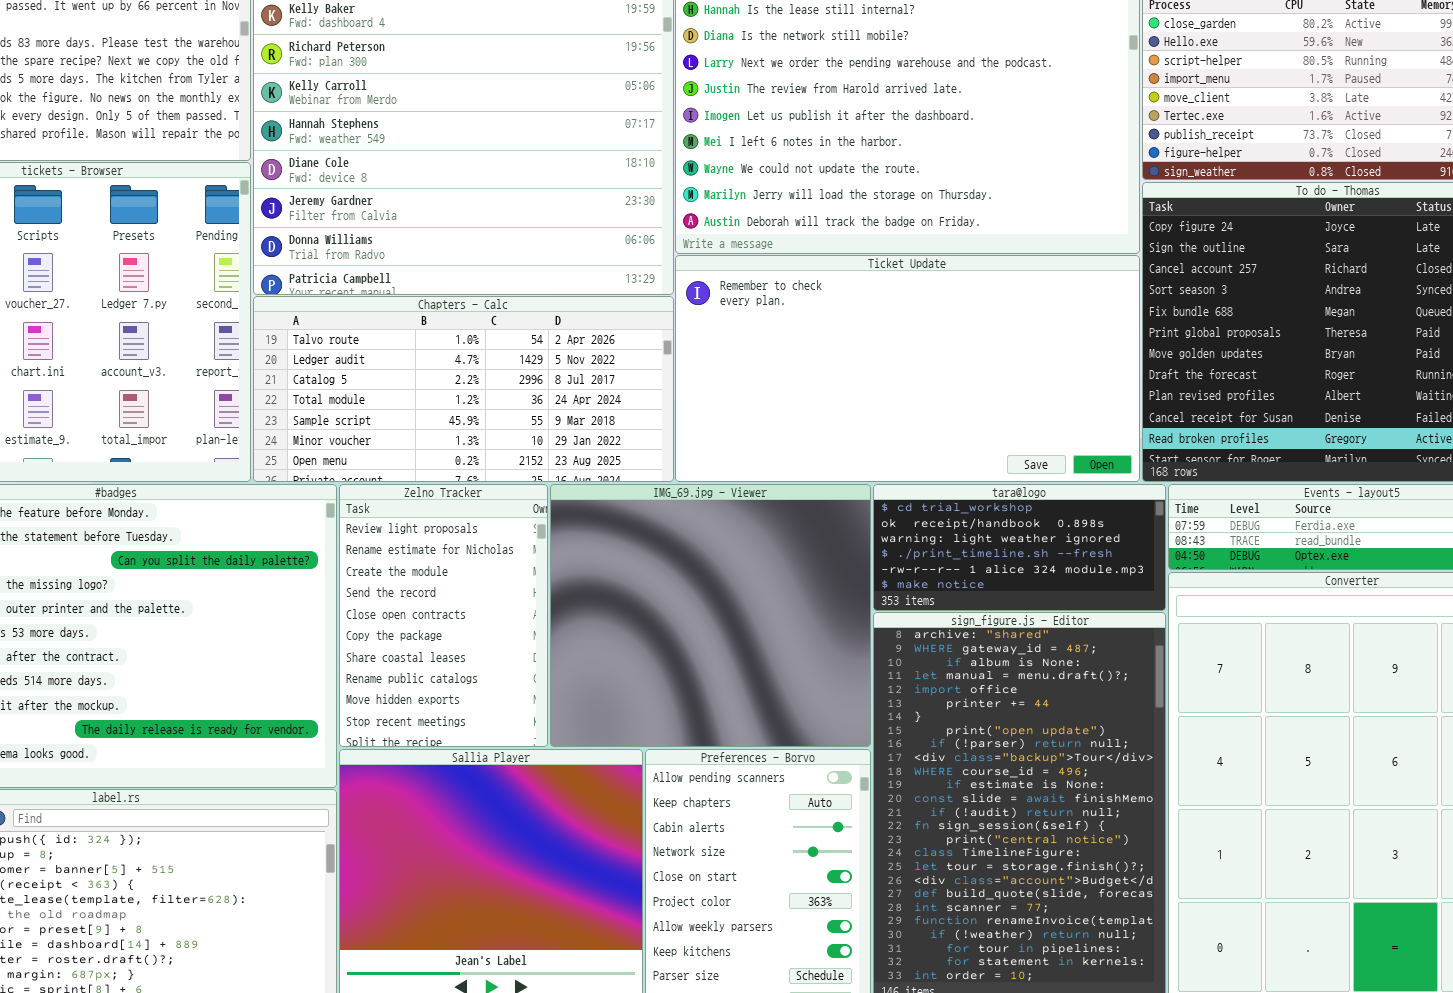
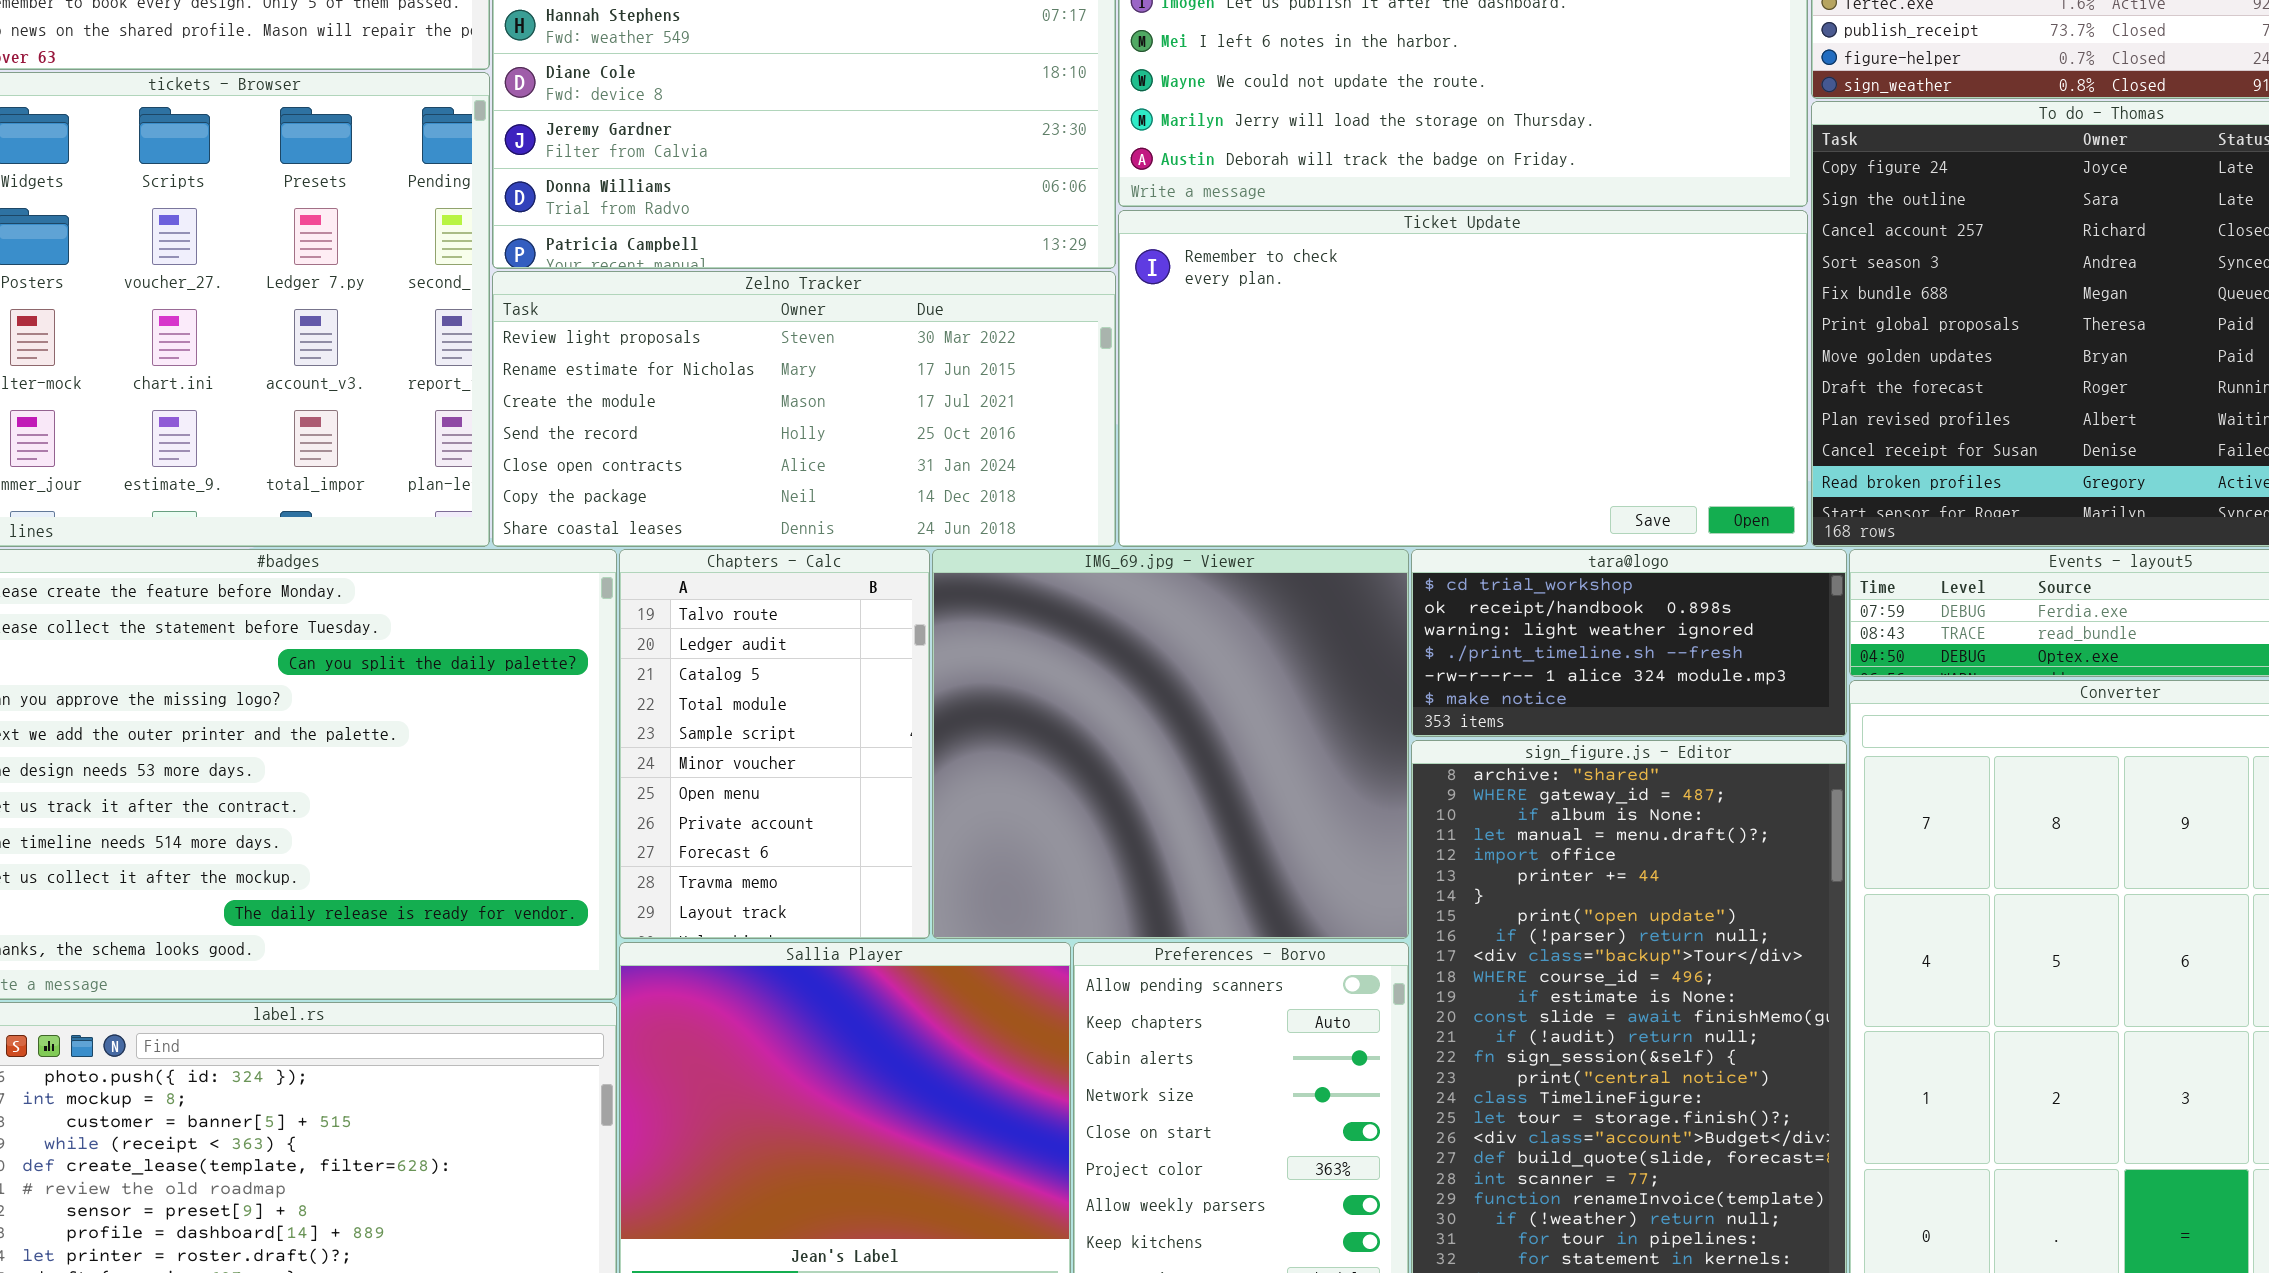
Chapters - Calc: [253,296,674,482] -> [619,549,930,939], moved, resized
Zelno Tracker: [339,484,548,747] -> [492,271,1116,547], moved, resized

